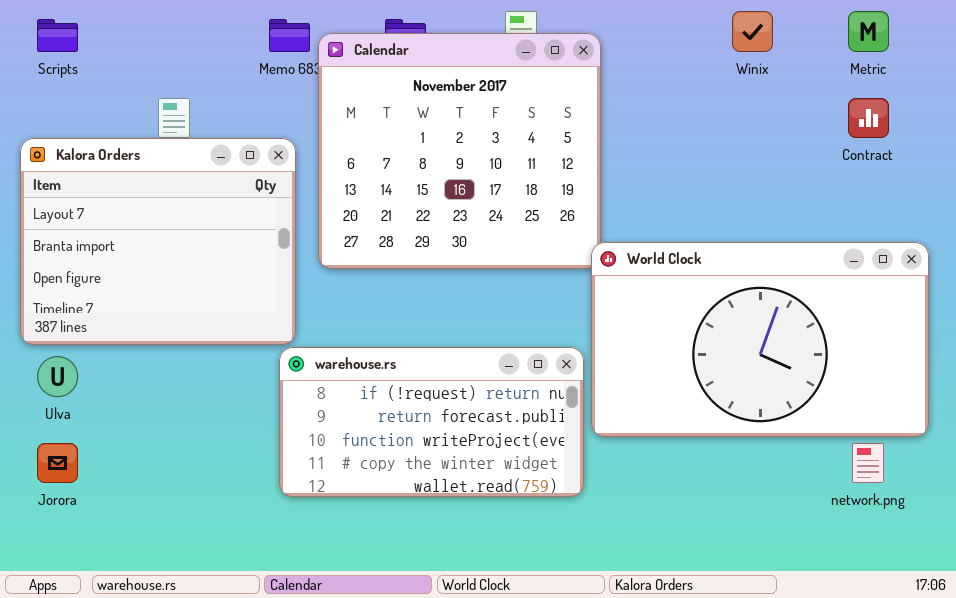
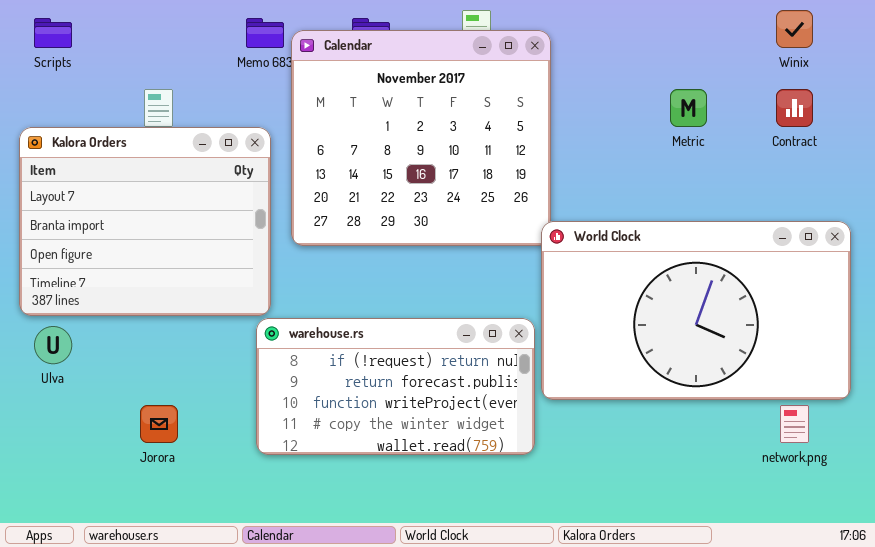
Winix: [732,11,773,52] -> [776,10,813,48], moved
Metric: [848,11,889,52] -> [670,89,707,127], moved
Jorora: [37,443,78,483] -> [140,405,178,443], moved

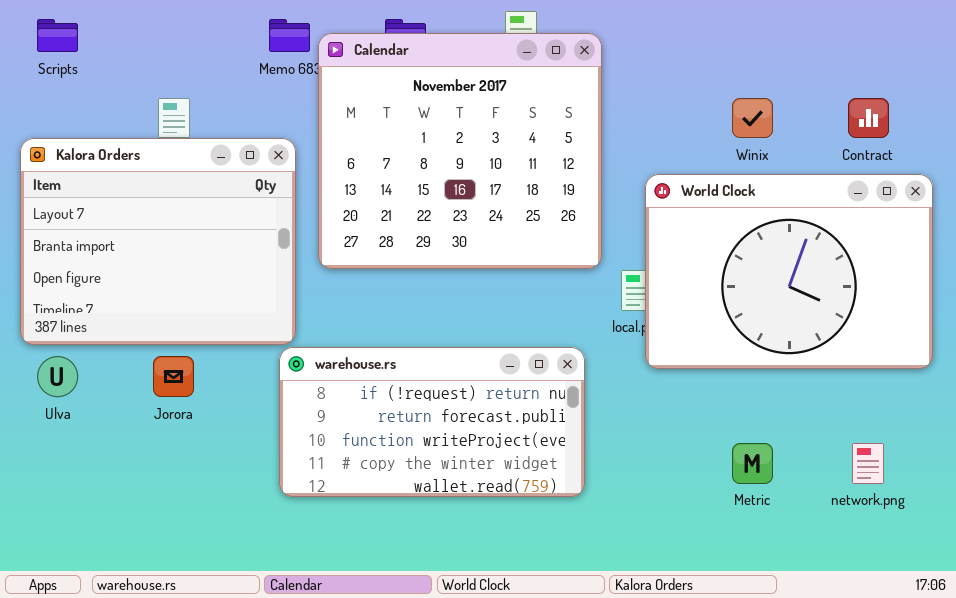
Winix: [776,10,813,48] -> [732,98,773,138], moved
Metric: [670,89,707,127] -> [732,443,773,484], moved
World Clock: [541,221,851,400] -> [645,174,933,369], moved, resized
Jorora: [140,405,178,443] -> [153,356,194,397], moved

